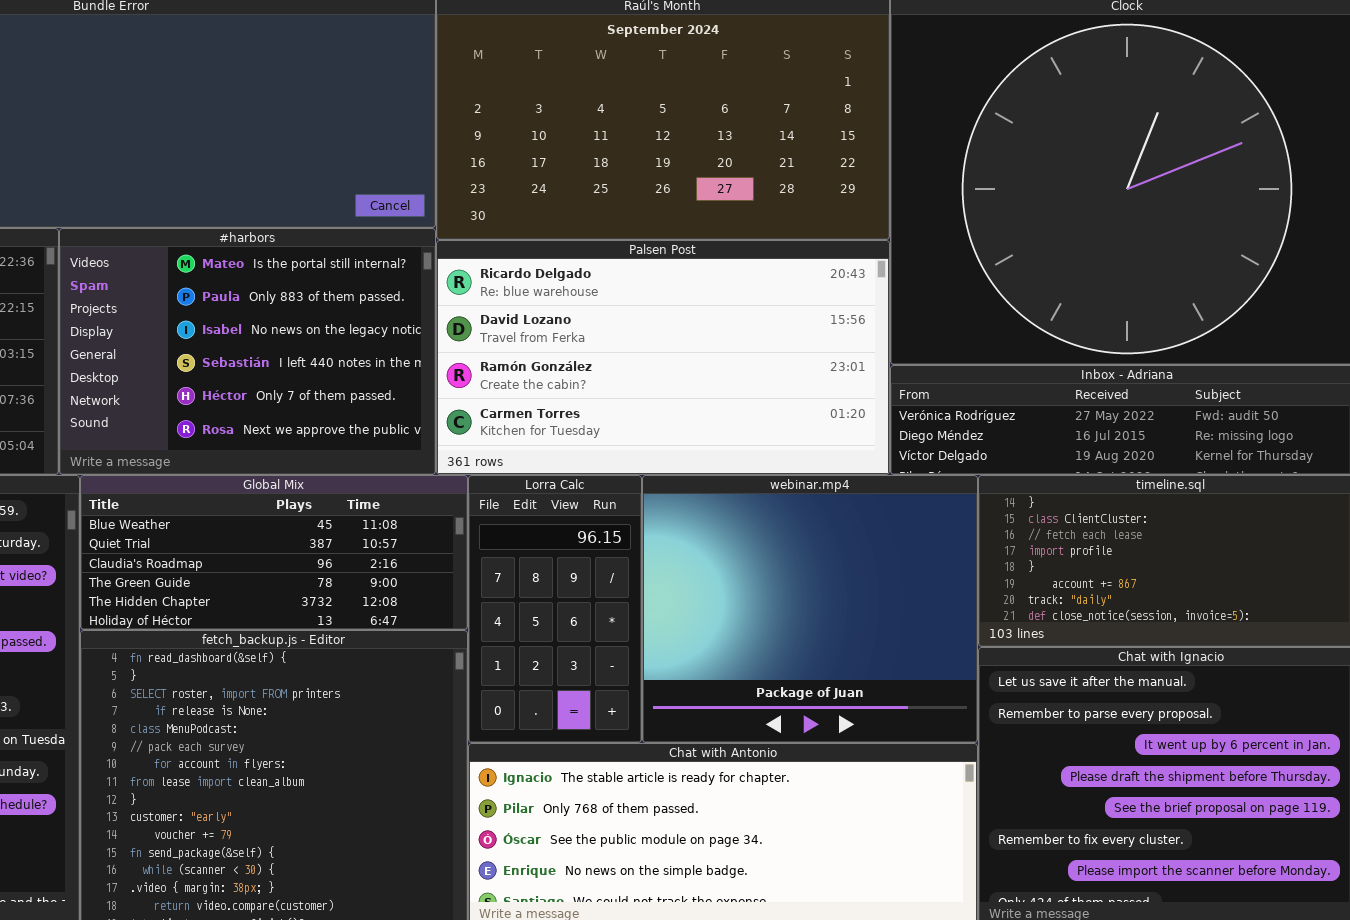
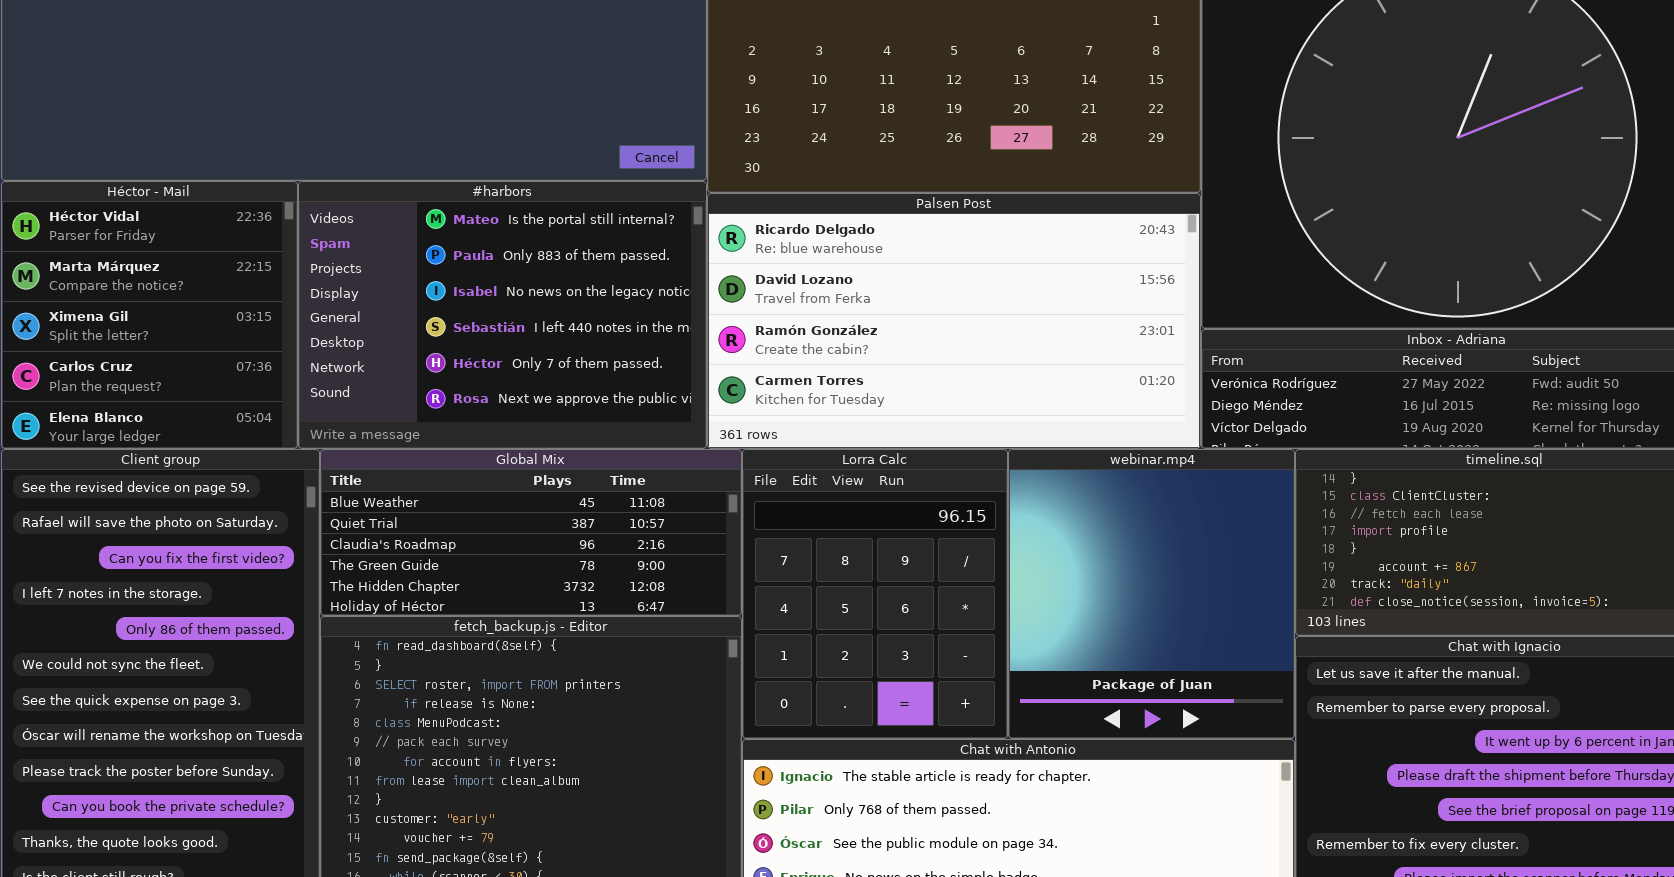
Lorra Calc: [468,475,642,743] -> [742,449,1008,739], resized
webinar.mp4: [642,475,978,743] -> [1008,449,1295,739], resized

